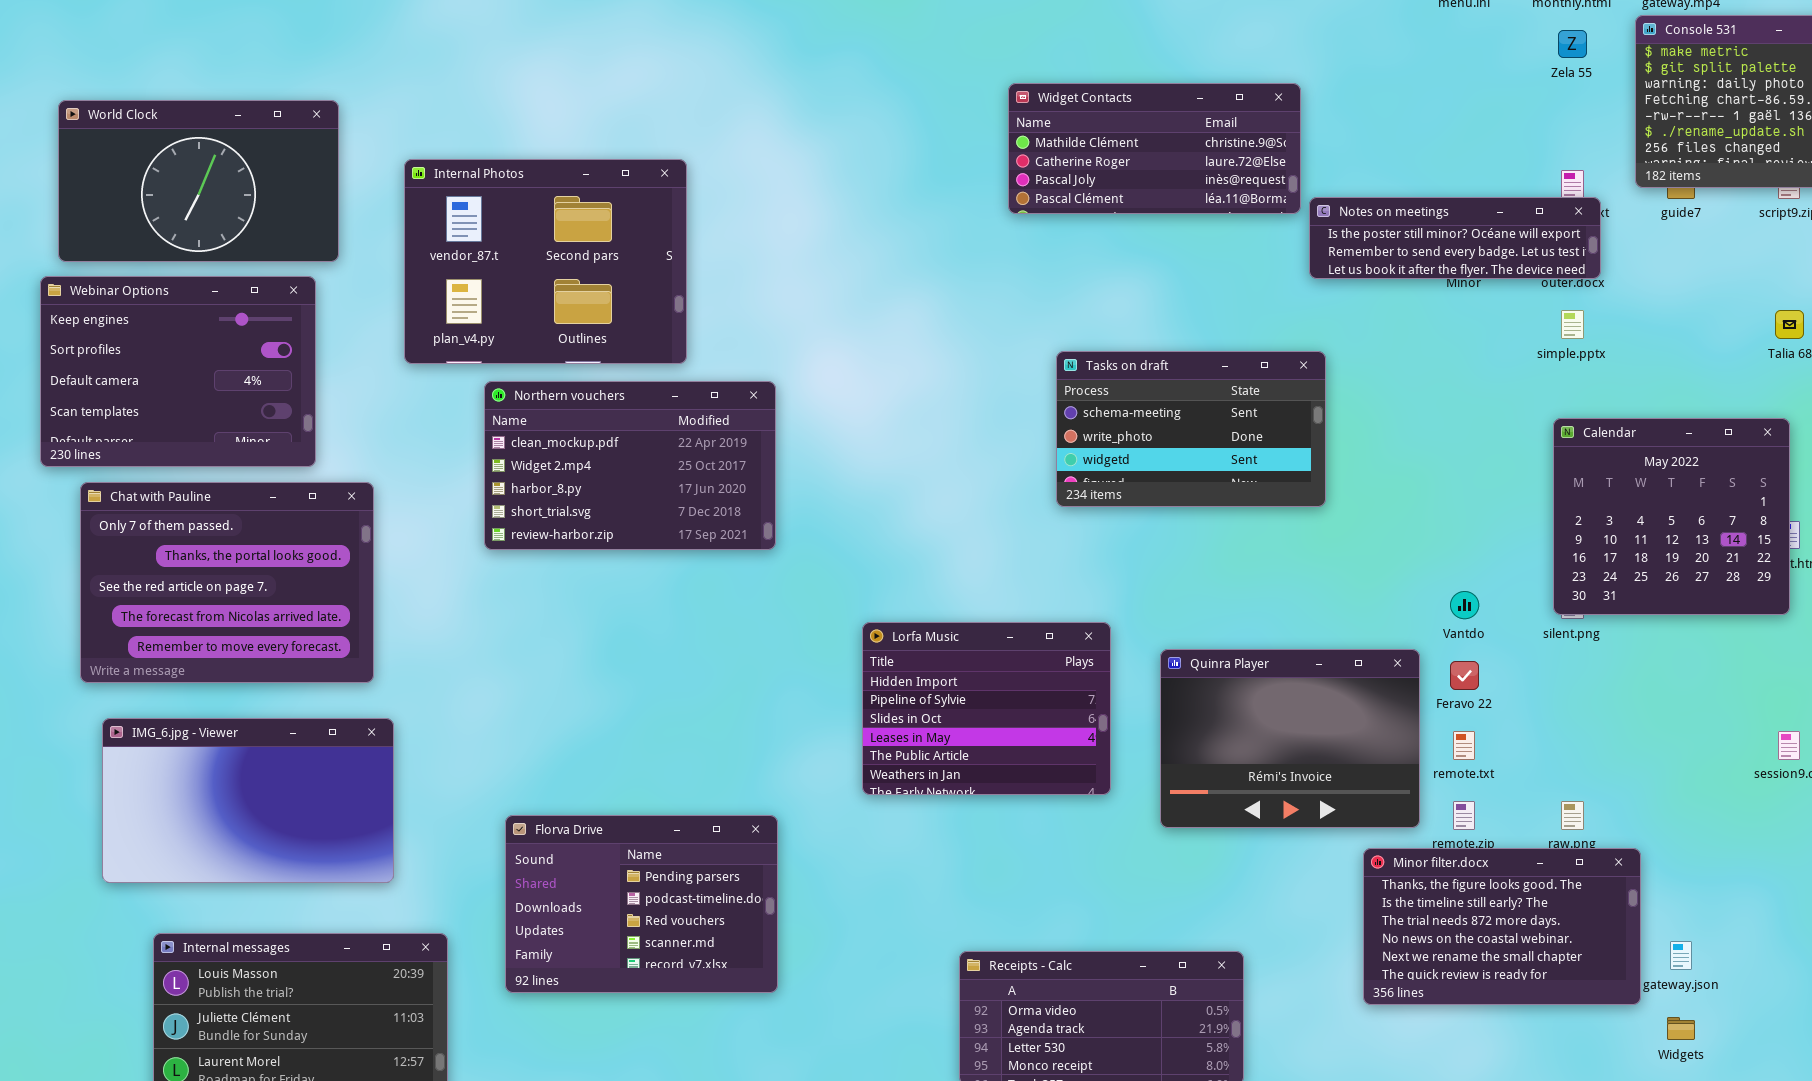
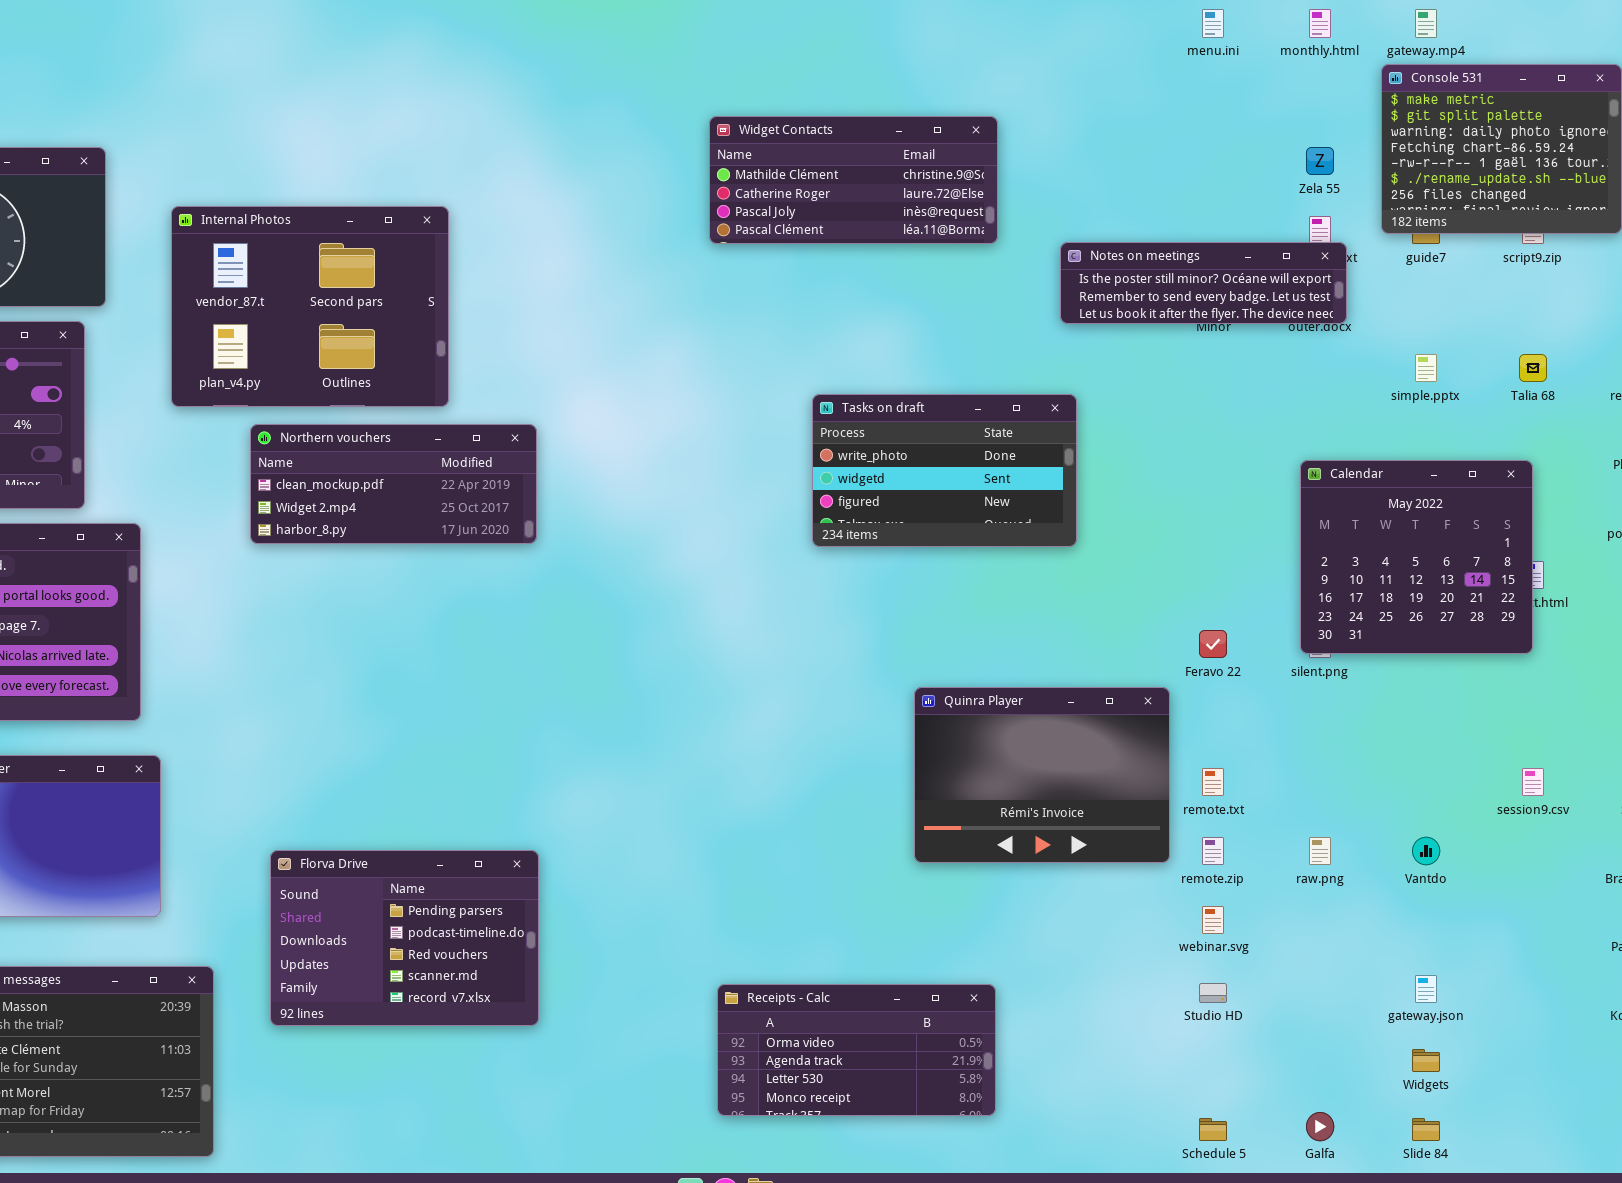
Zela 55: [1558,30,1587,58] -> [1306,147,1334,175], moved
Widget Contacts: [1008,83,1301,214] -> [709,116,998,244], moved
simple.pptx: [1561,310,1584,339] -> [1415,354,1437,382], moved
Tasks on draft: [1056,351,1326,507] -> [812,394,1077,547], scrolled down 1 row
Northern vouchers: [484,381,776,550] -> [250,424,537,544], resized
Vantdo: [1450,591,1479,619] -> [1412,837,1440,865], moved
Lorfa Music: [862,622,1111,795] -> none, closed
Feravo 22: [1450,661,1479,690] -> [1199,630,1227,658], moved
Minor filter.docx: [1363,848,1641,1005] -> none, closed

